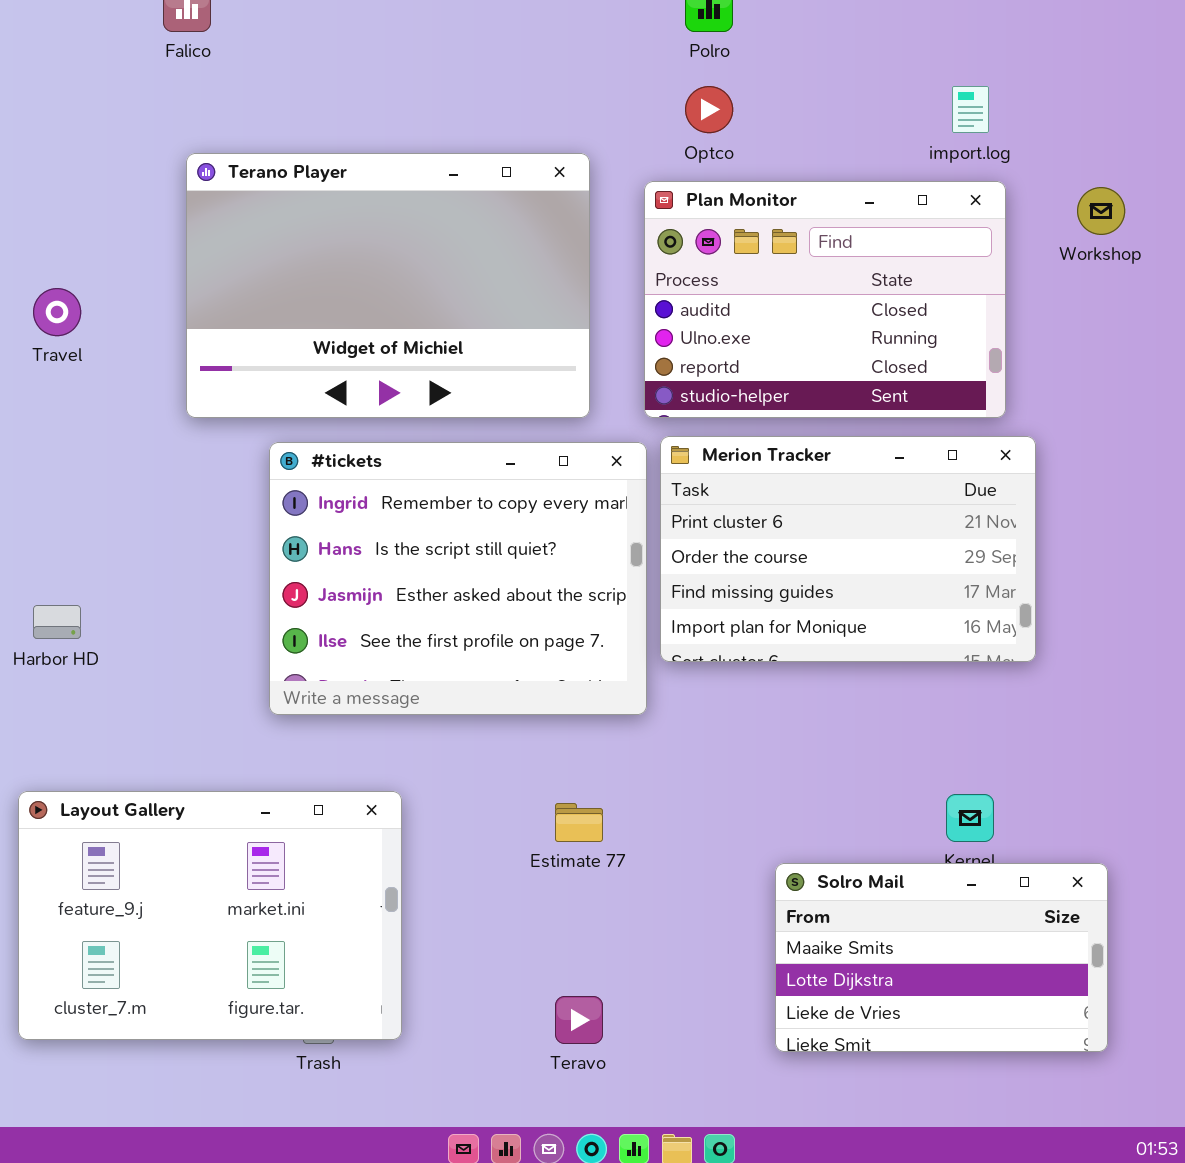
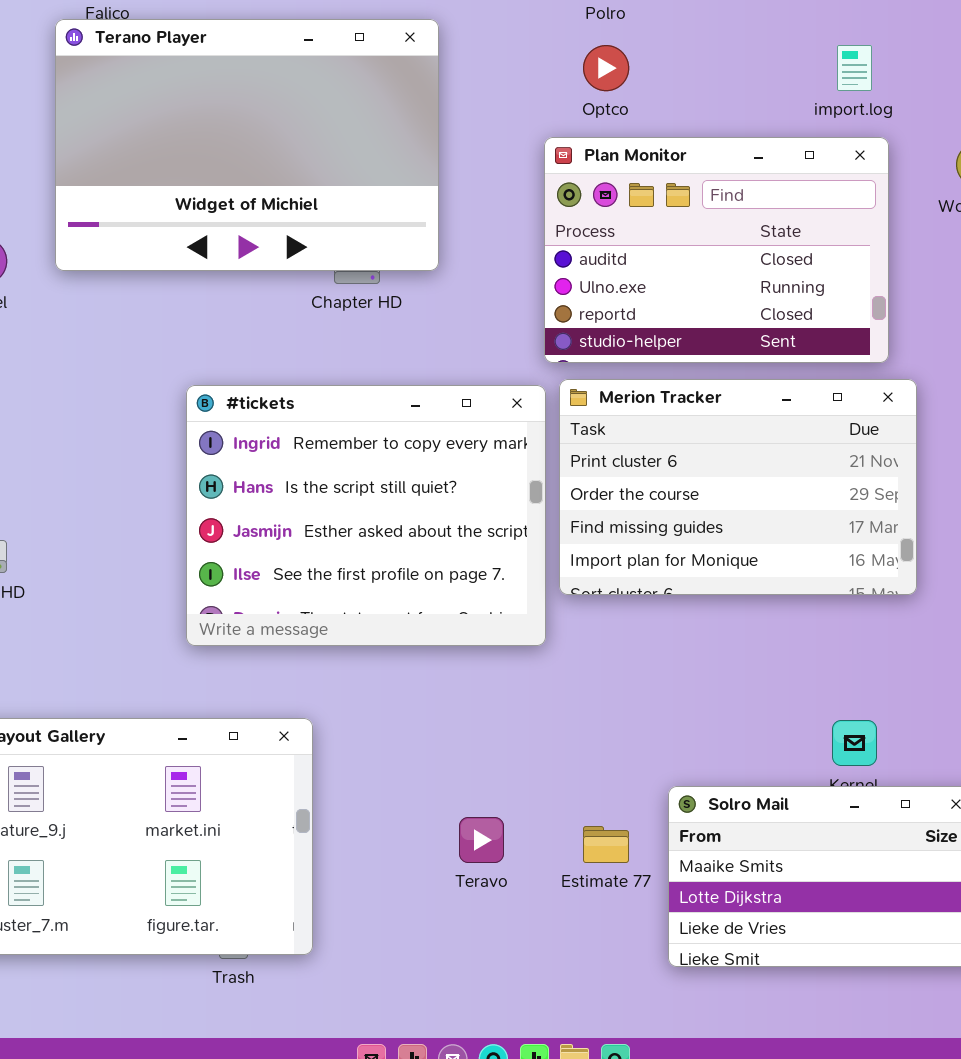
Terano Player: [186,153,590,418] -> [55,19,439,271], moved
Estimate 77: [555,803,603,842] -> [583,826,629,863], moved
Teravo: [555,996,603,1044] -> [459,817,504,863], moved

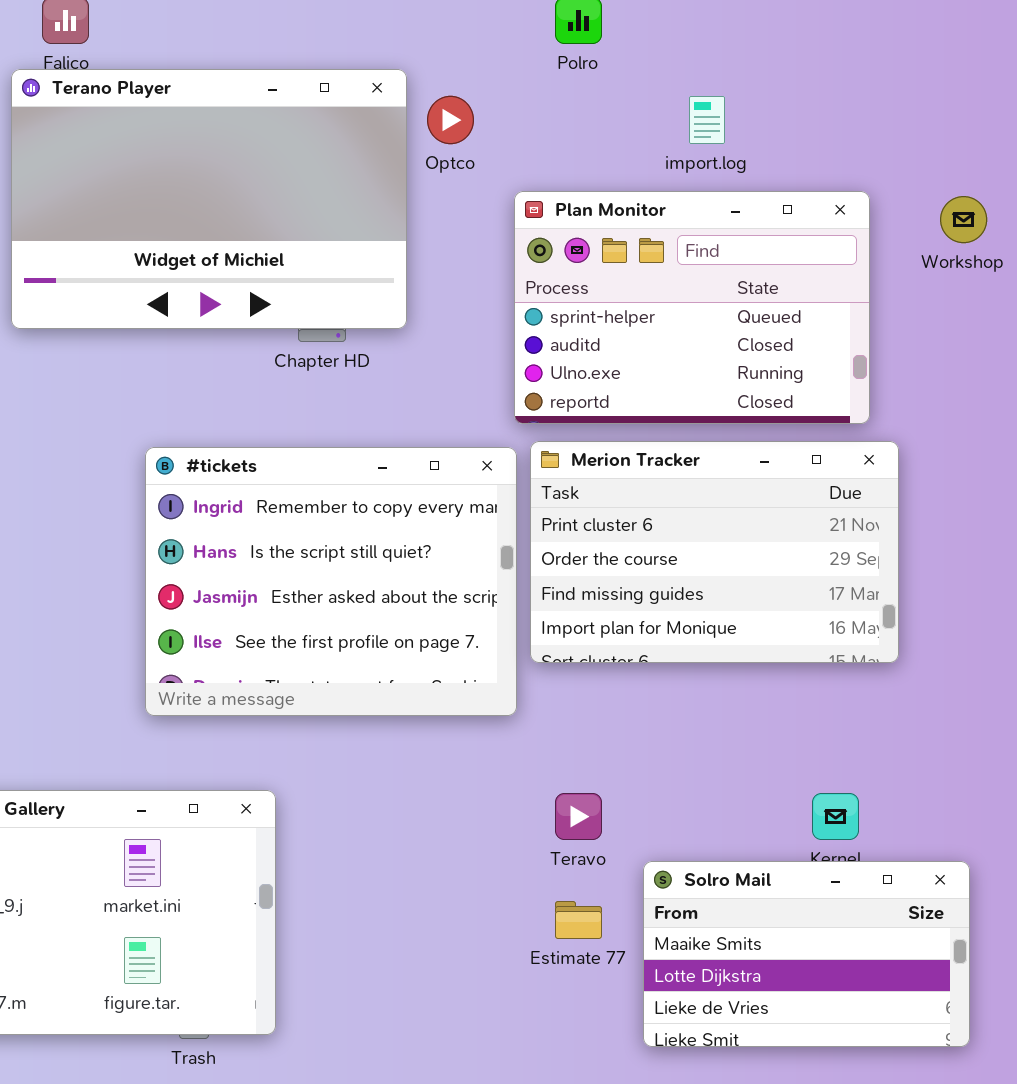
Optco: [583,45,629,91] -> [427,96,474,144], moved
import.log: [837,45,872,91] -> [689,96,725,144], moved
Plan Monitor: [544,137,889,363] -> [514,191,870,424], scrolled up 1 row
Teravo: [459,817,504,863] -> [555,793,602,840], moved

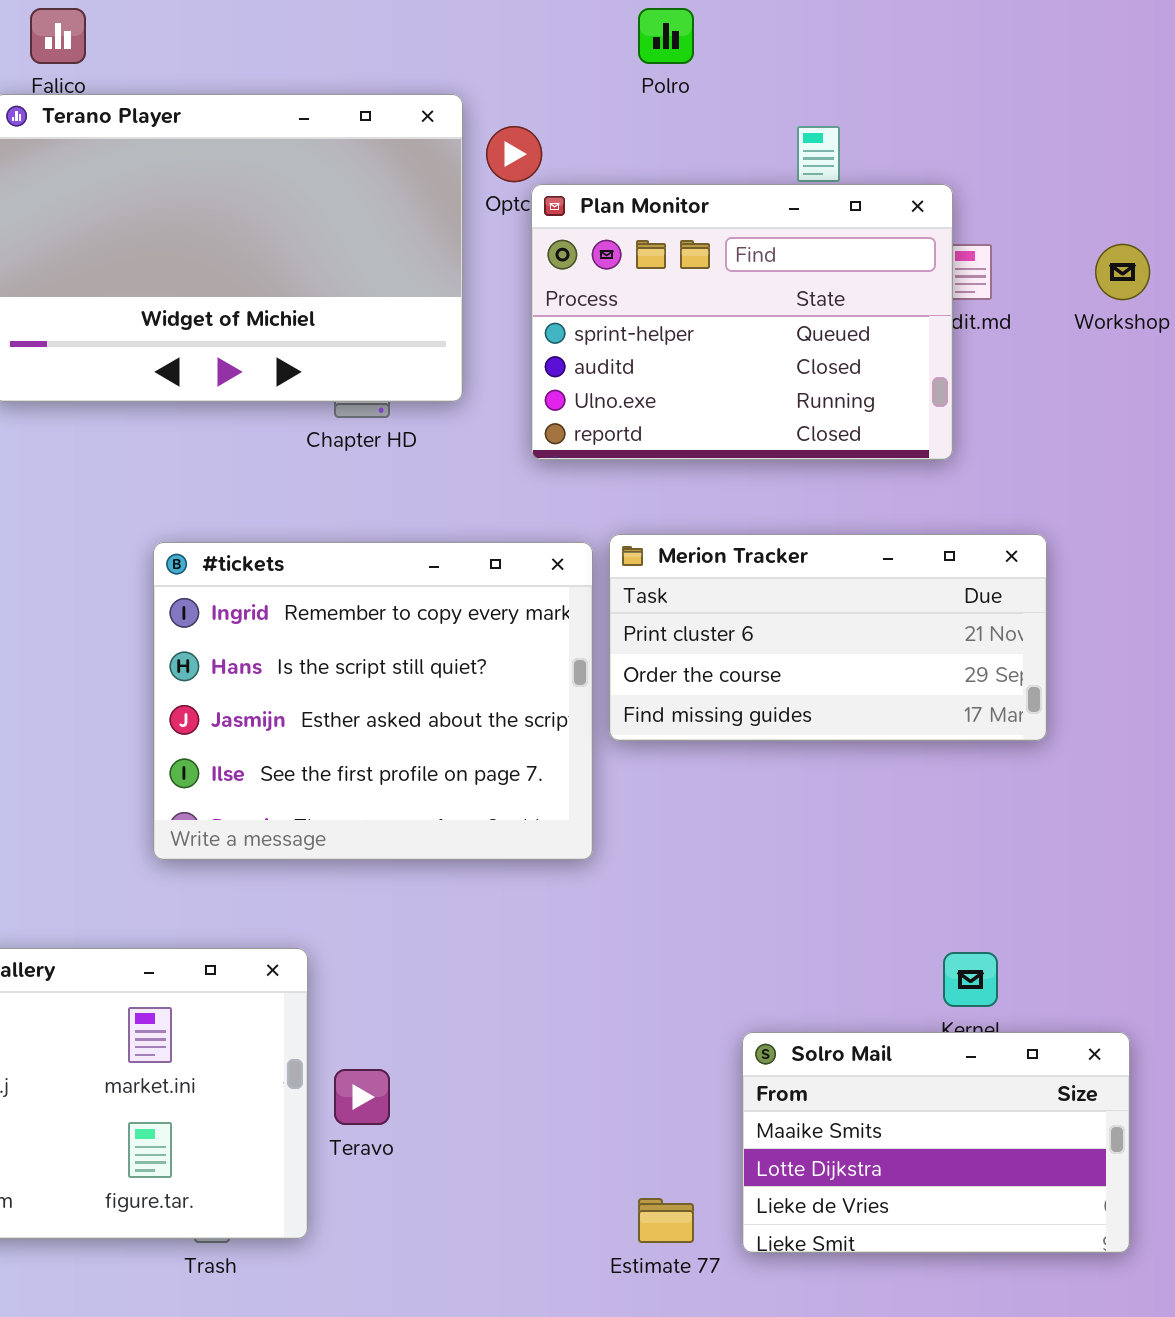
Plan Monitor: [514,191,870,424] -> [531,184,953,460], moved
Merion Tracker: [530,441,899,663] -> [609,534,1047,741], resized
Teravo: [555,793,602,840] -> [334,1069,390,1125], moved
Estimate 77: [555,901,602,939] -> [638,1198,694,1243], moved

